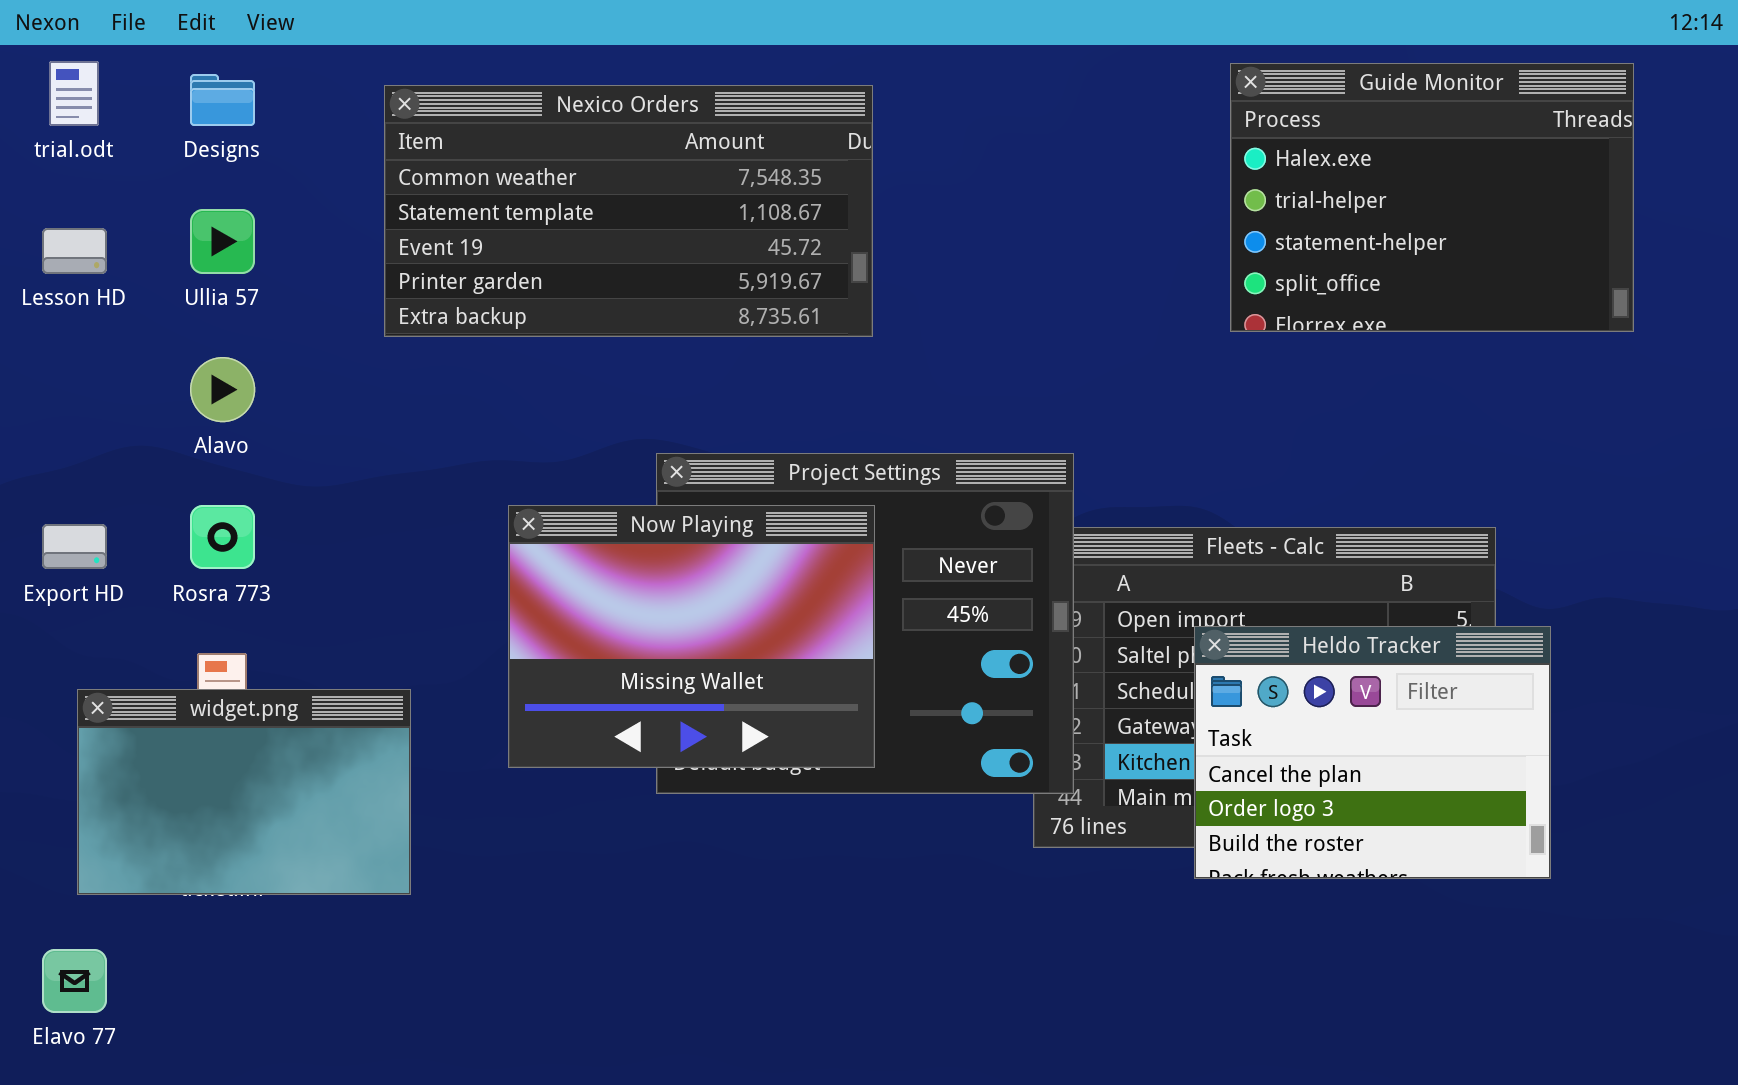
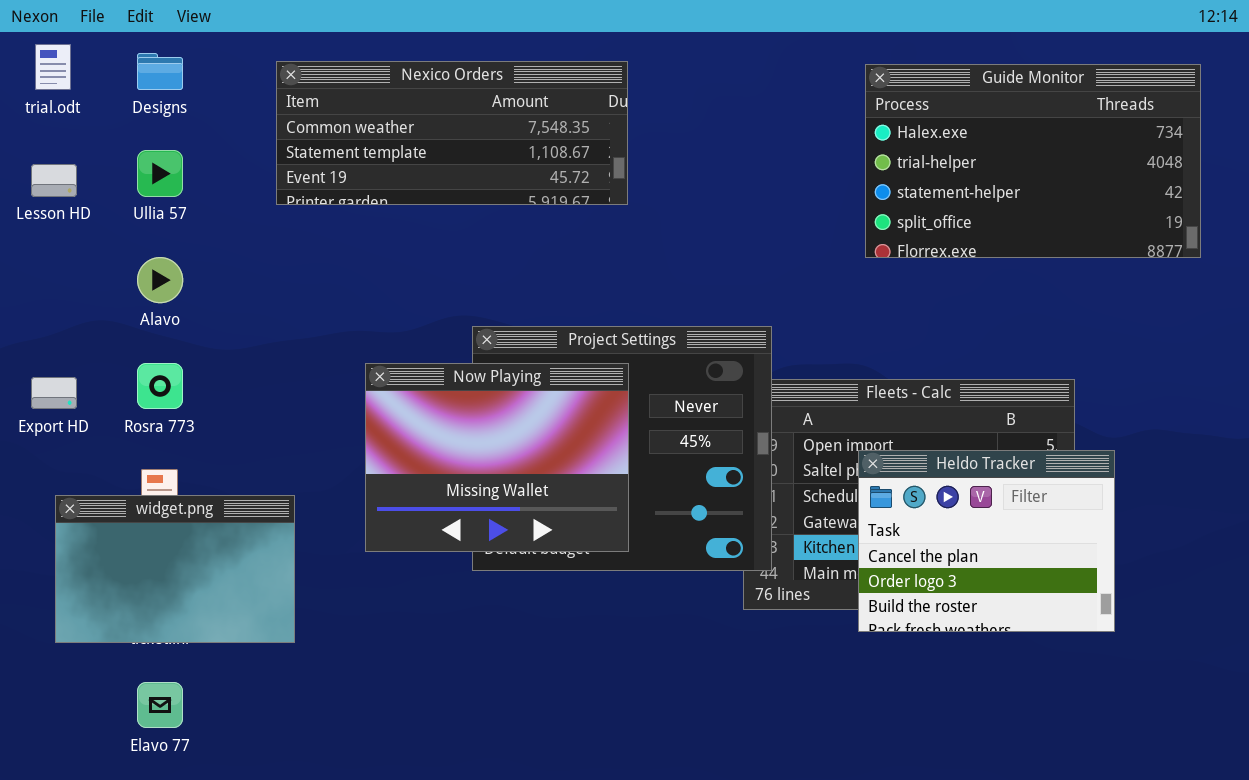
Guide Monitor: [1230,63,1634,332] -> [865,64,1201,258], moved, resized
Nexico Orders: [384,85,873,337] -> [276,61,628,205], resized
Elavo 77: [42,949,107,1013] -> [137,682,183,728], moved

